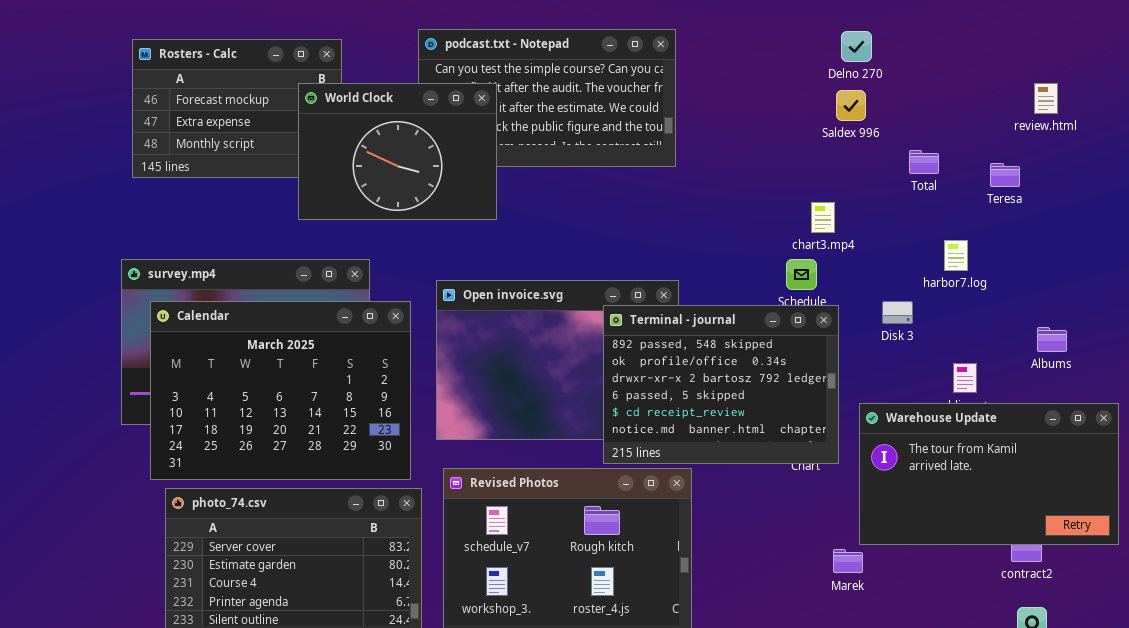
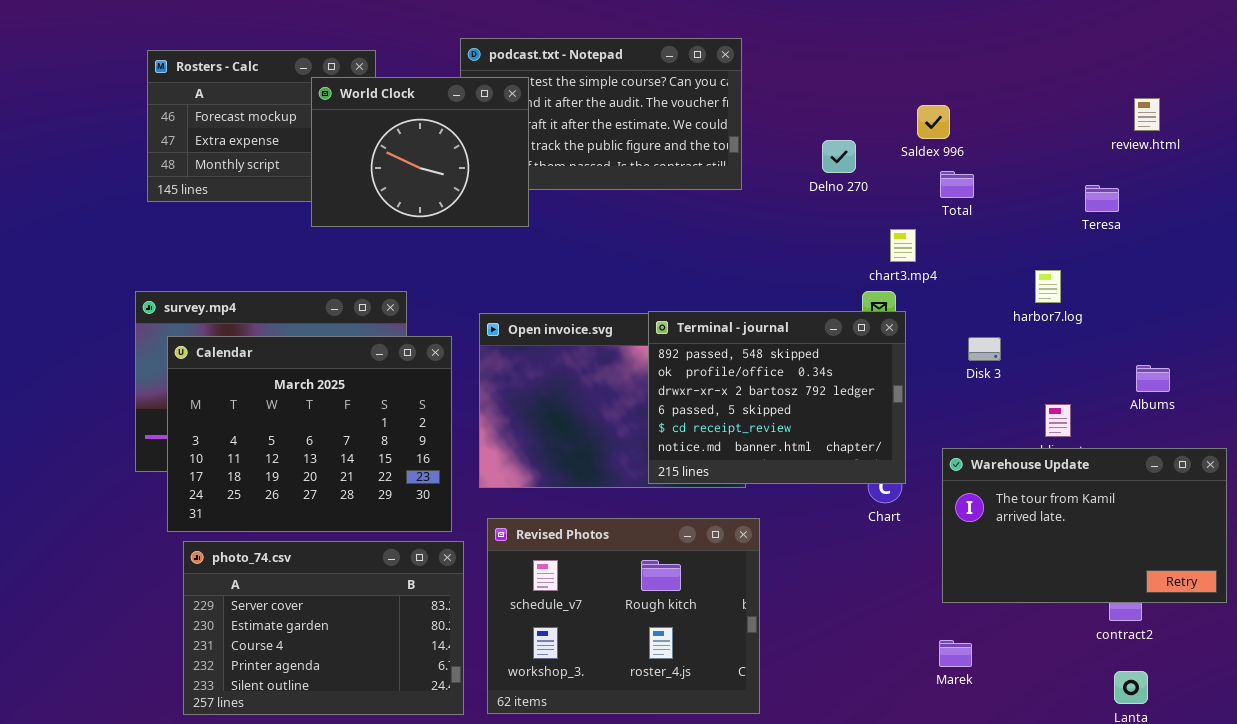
Delno 270: [841,31,872,62] -> [822,140,856,173], moved
World Clock: [298,83,497,220] -> [311,77,529,227], moved
Total: [909,150,939,174] -> [940,171,974,198], moved
Terminal - journal: [603,305,839,464] -> [648,311,906,484], moved
Marek: [833,549,863,573] -> [939,640,972,667], moved

